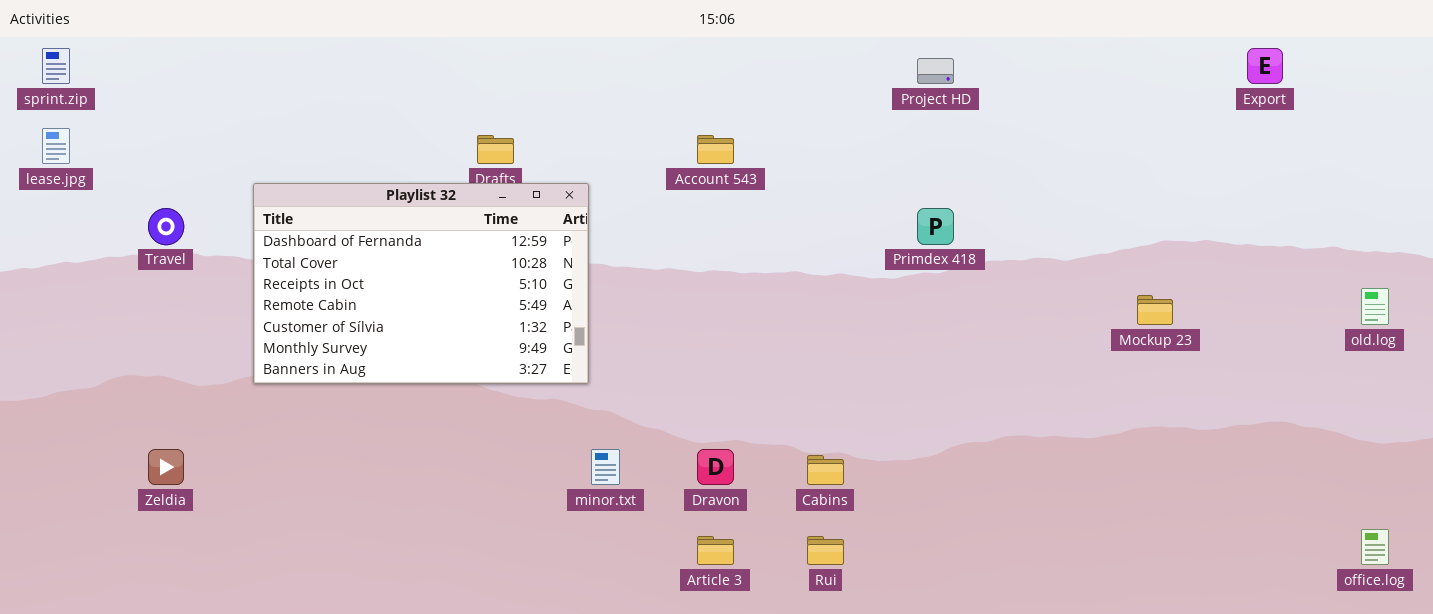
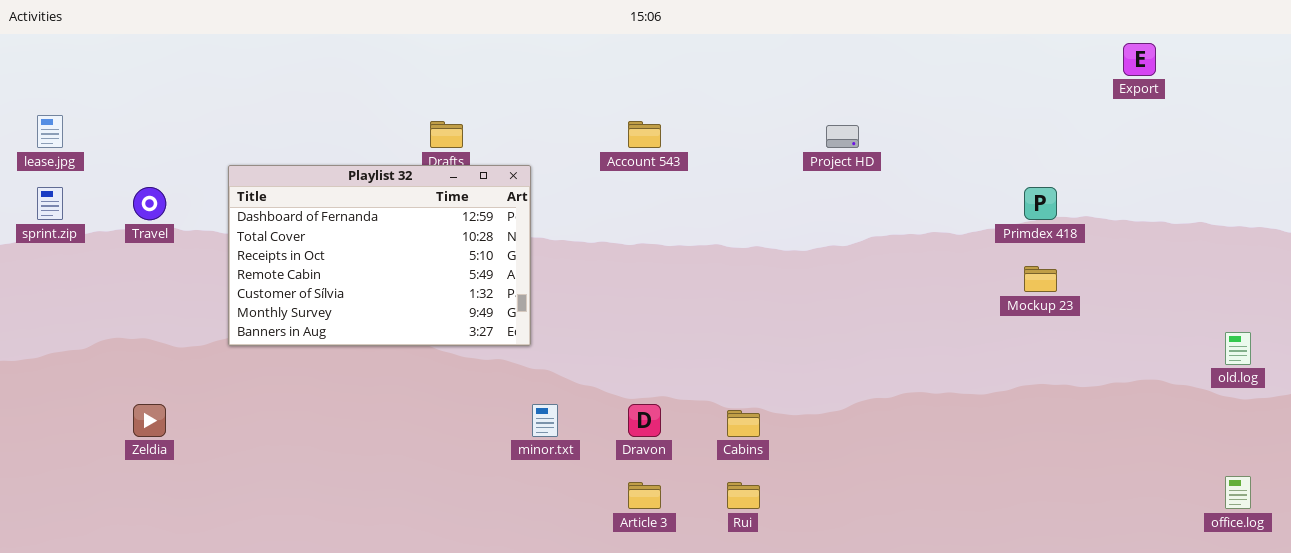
sprint.zip: [42,48,70,84] -> [37,187,63,220], moved
Project HD: [917,58,954,84] -> [826,125,859,148], moved
Primdex 418: [917,208,954,245] -> [1024,187,1057,220], moved
old.log: [1361,288,1389,325] -> [1225,332,1251,365], moved

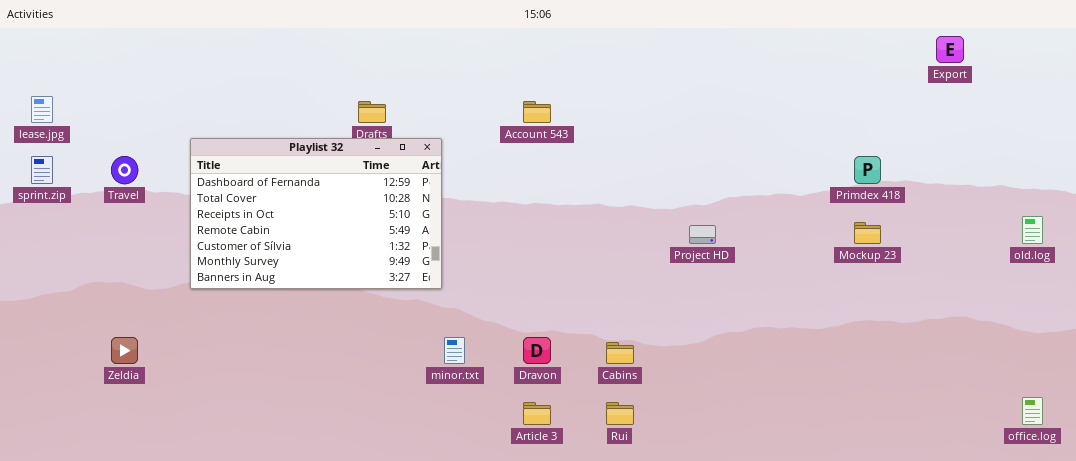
Project HD: [826,125,859,148] -> [689,225,716,244], moved
old.log: [1225,332,1251,365] -> [1022,216,1043,244], moved

